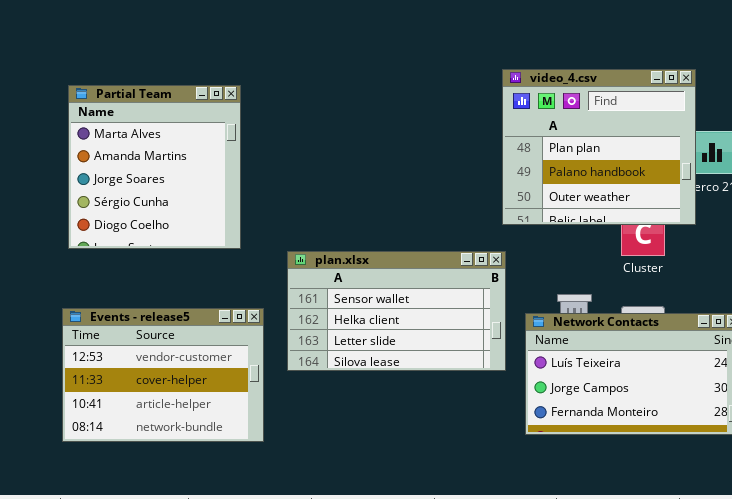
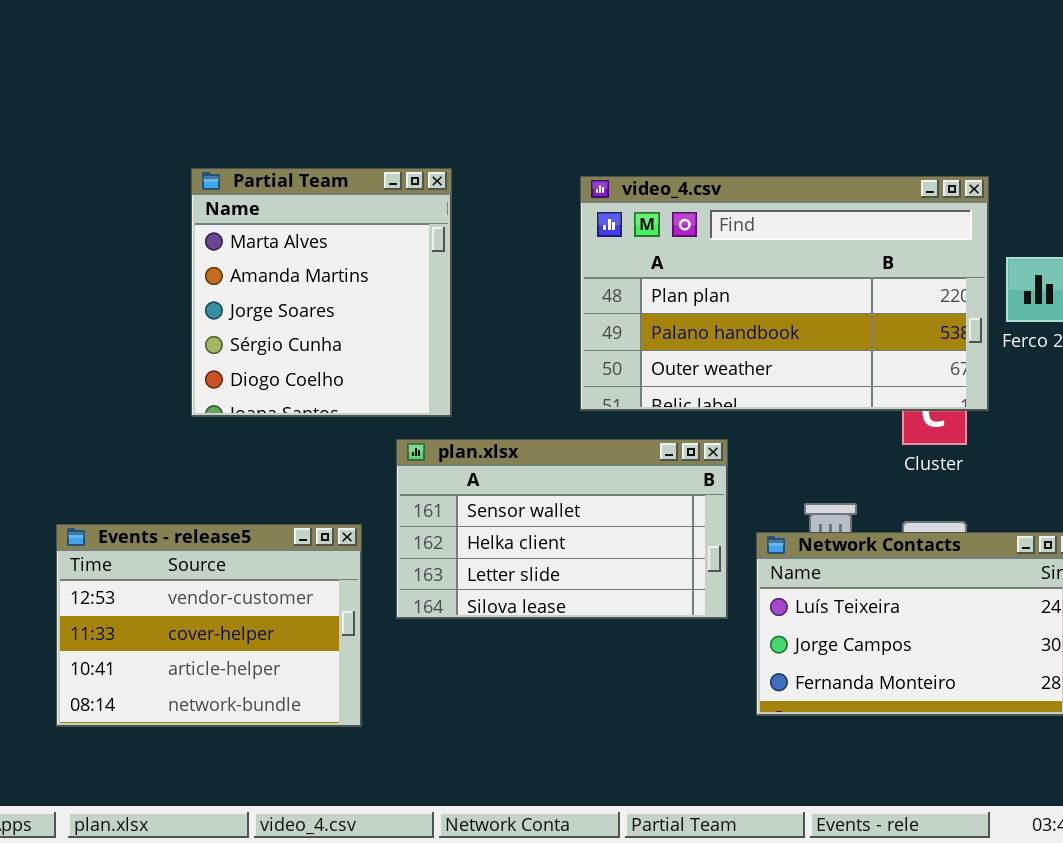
video_4.csv: [502,69,696,225] -> [580,176,989,411], moved, resized
Partial Team: [68,85,241,249] -> [191,168,452,417], moved

